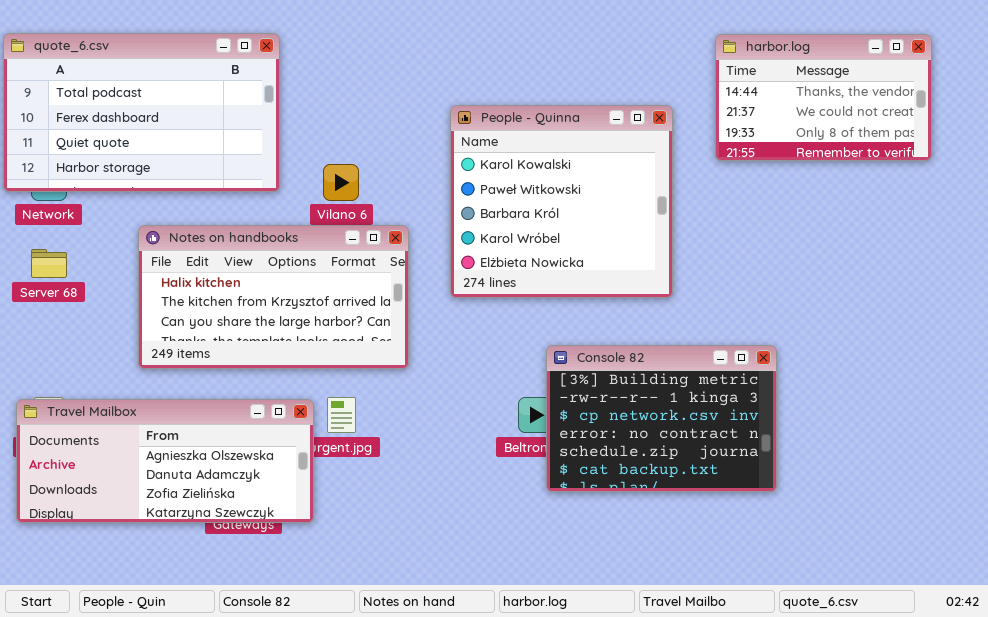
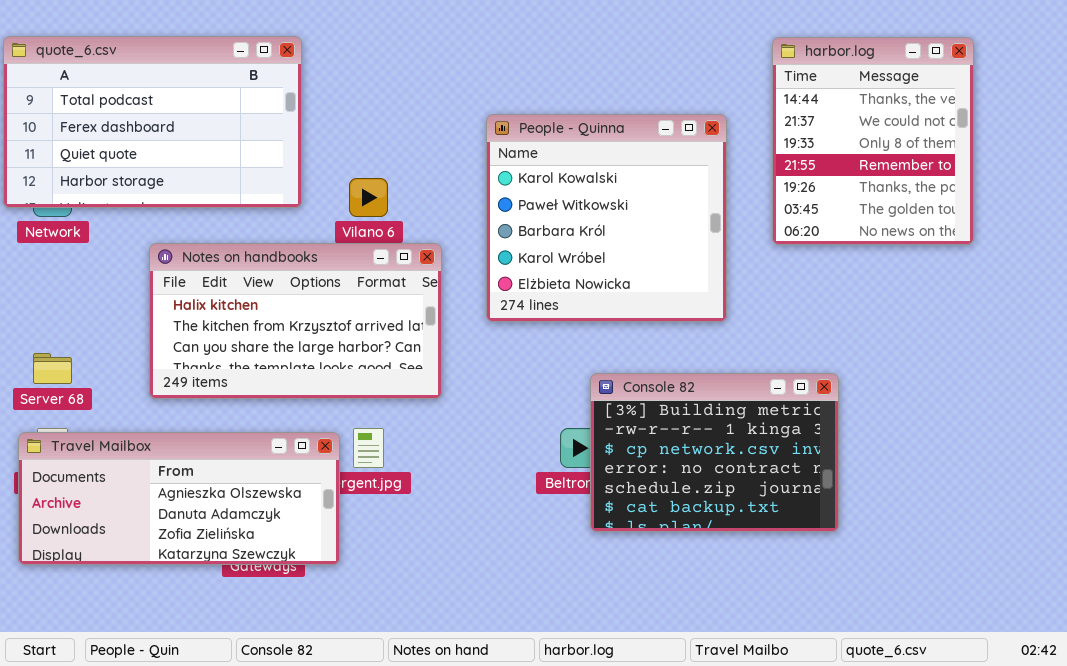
harbor.log: [715,34,932,161] -> [772,37,974,245], resized
Server 68: [31,249,67,278] -> [33,353,72,384], moved

